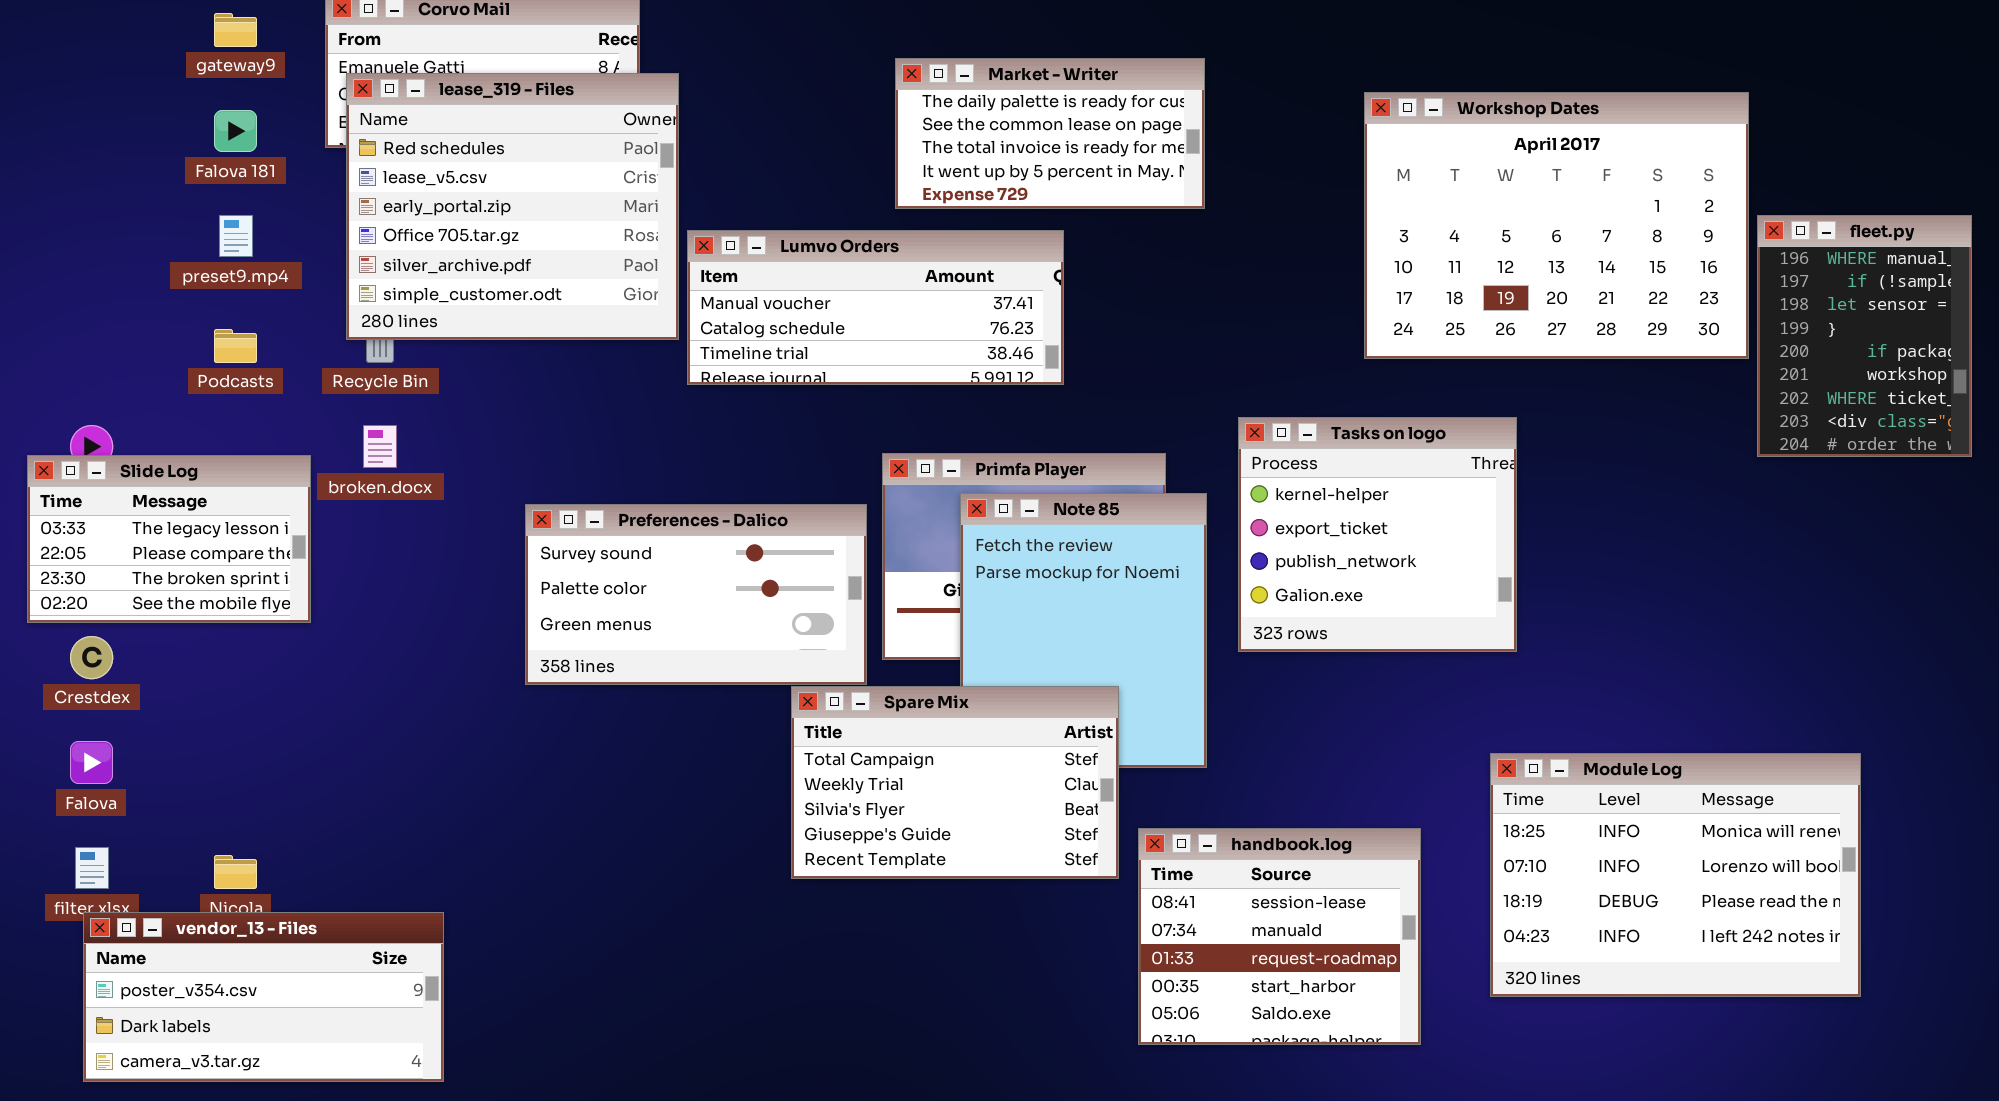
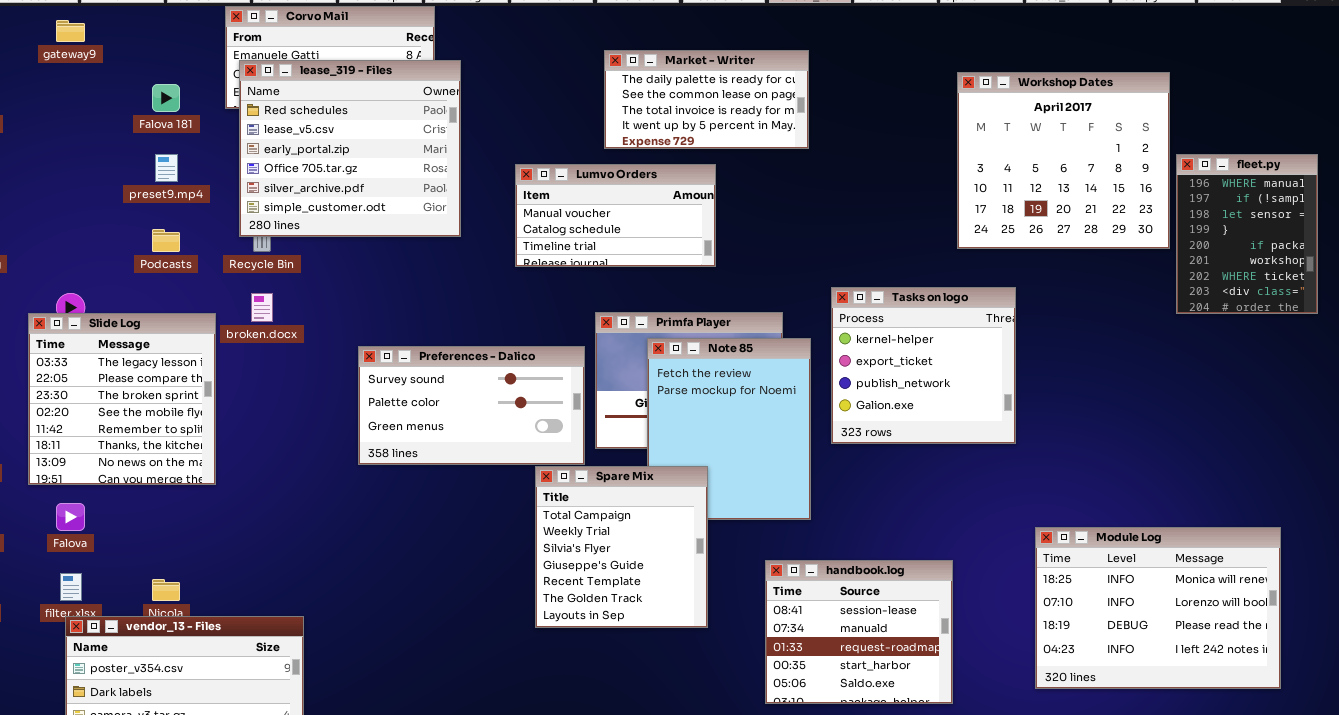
gateway9: [214,13,257,47] -> [56,20,85,42], moved
Workshop Dates: [1364,92,1749,359] -> [957,72,1170,249], resized
Lumvo Orders: [687,230,1064,385] -> [515,164,716,267], resized
Slide Log: [27,455,311,623] -> [28,313,216,485], resized
Spare Mix: [791,686,1119,879] -> [535,466,708,628], resized
Module Log: [1490,753,1861,997] -> [1035,527,1281,689], moved

